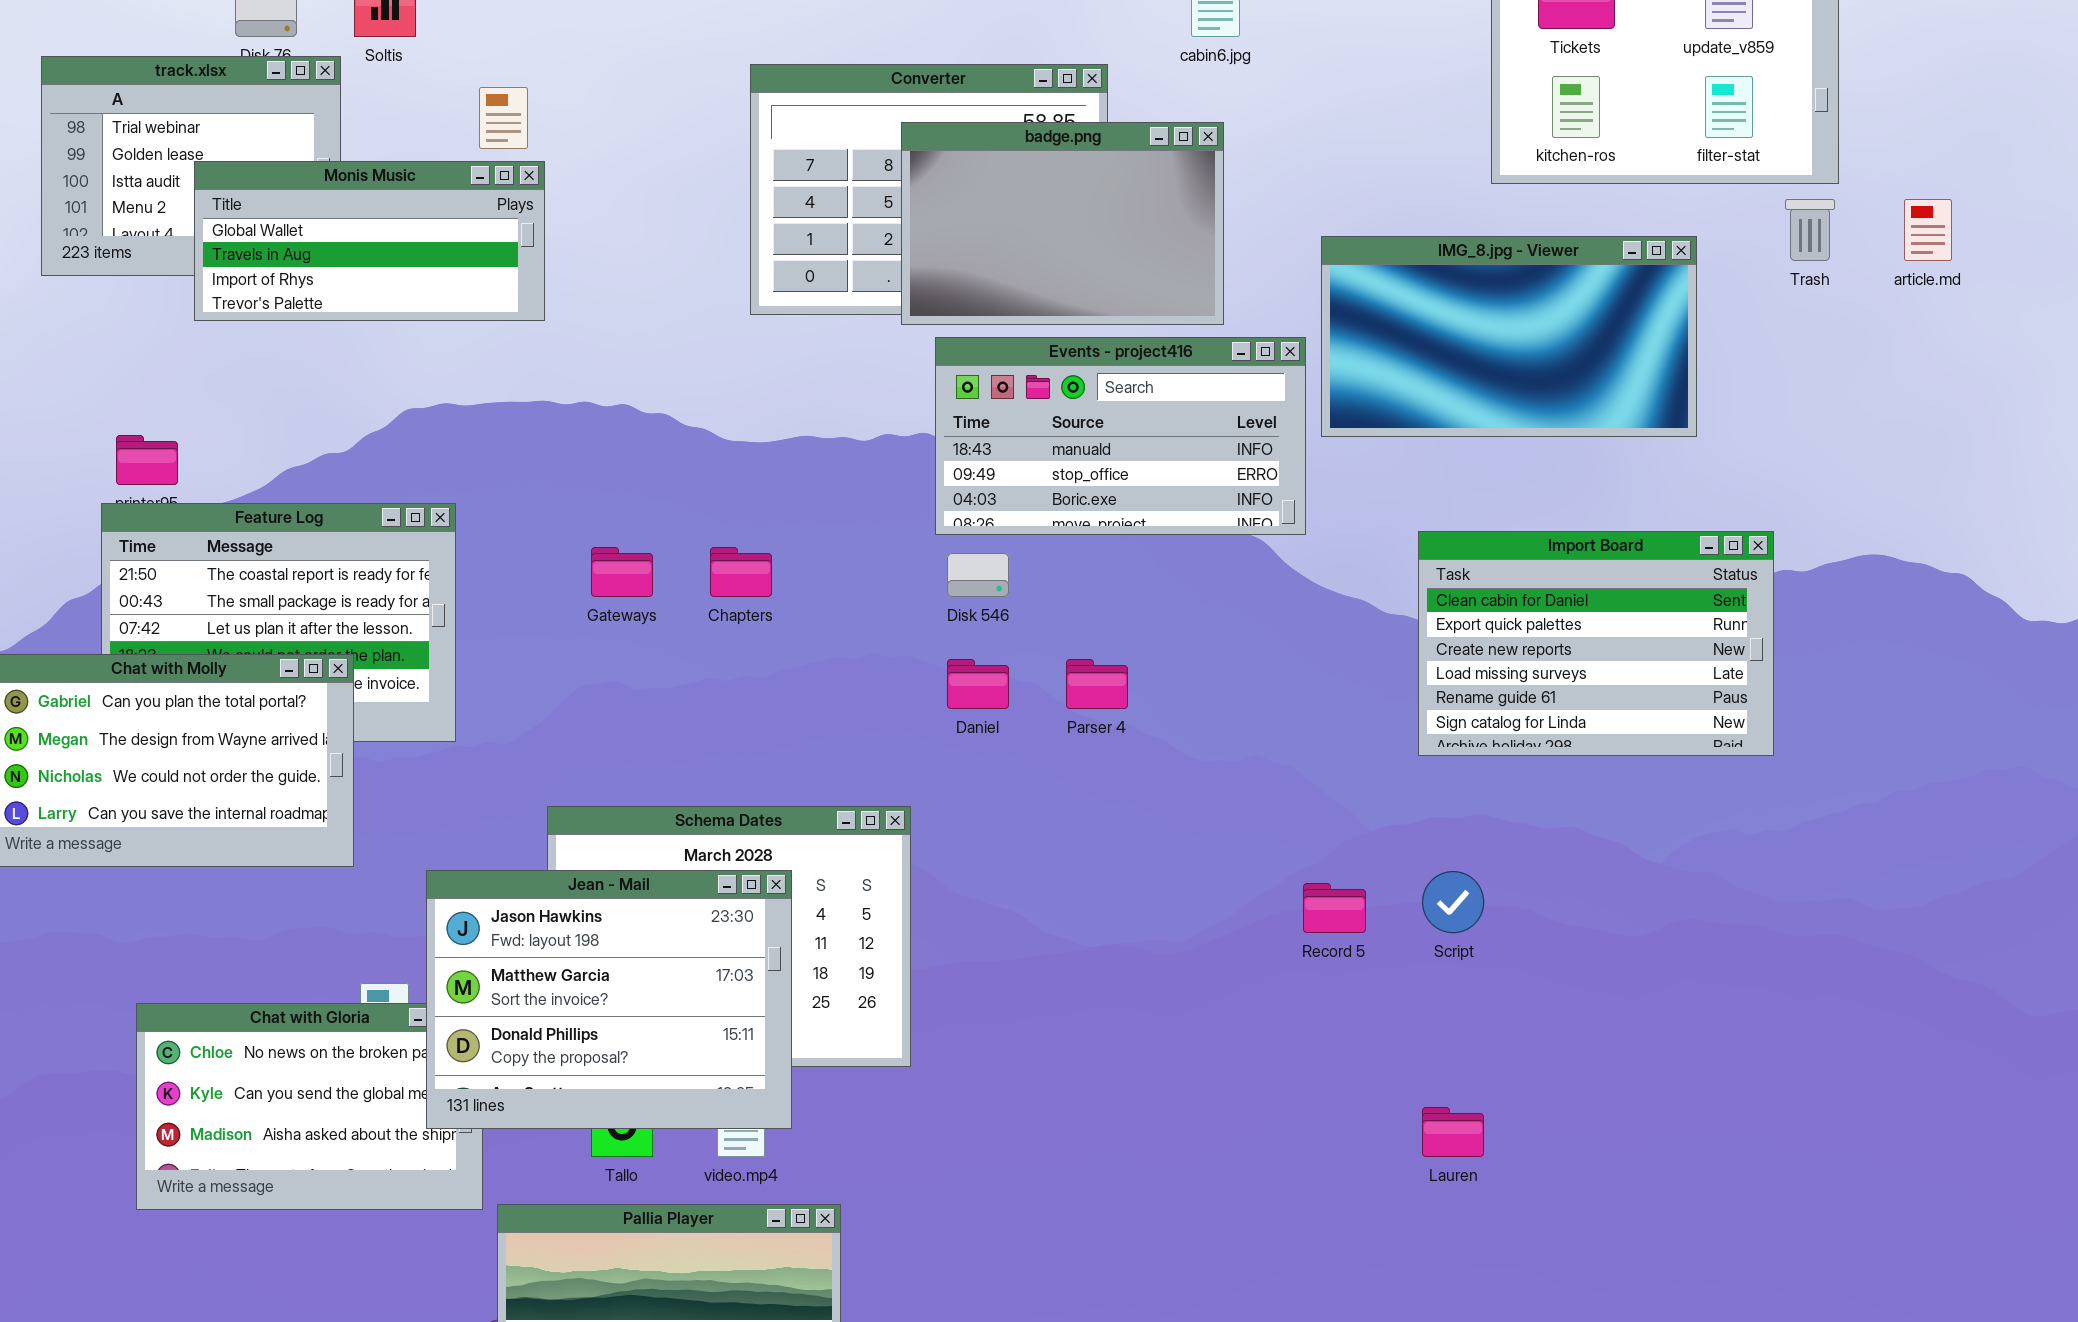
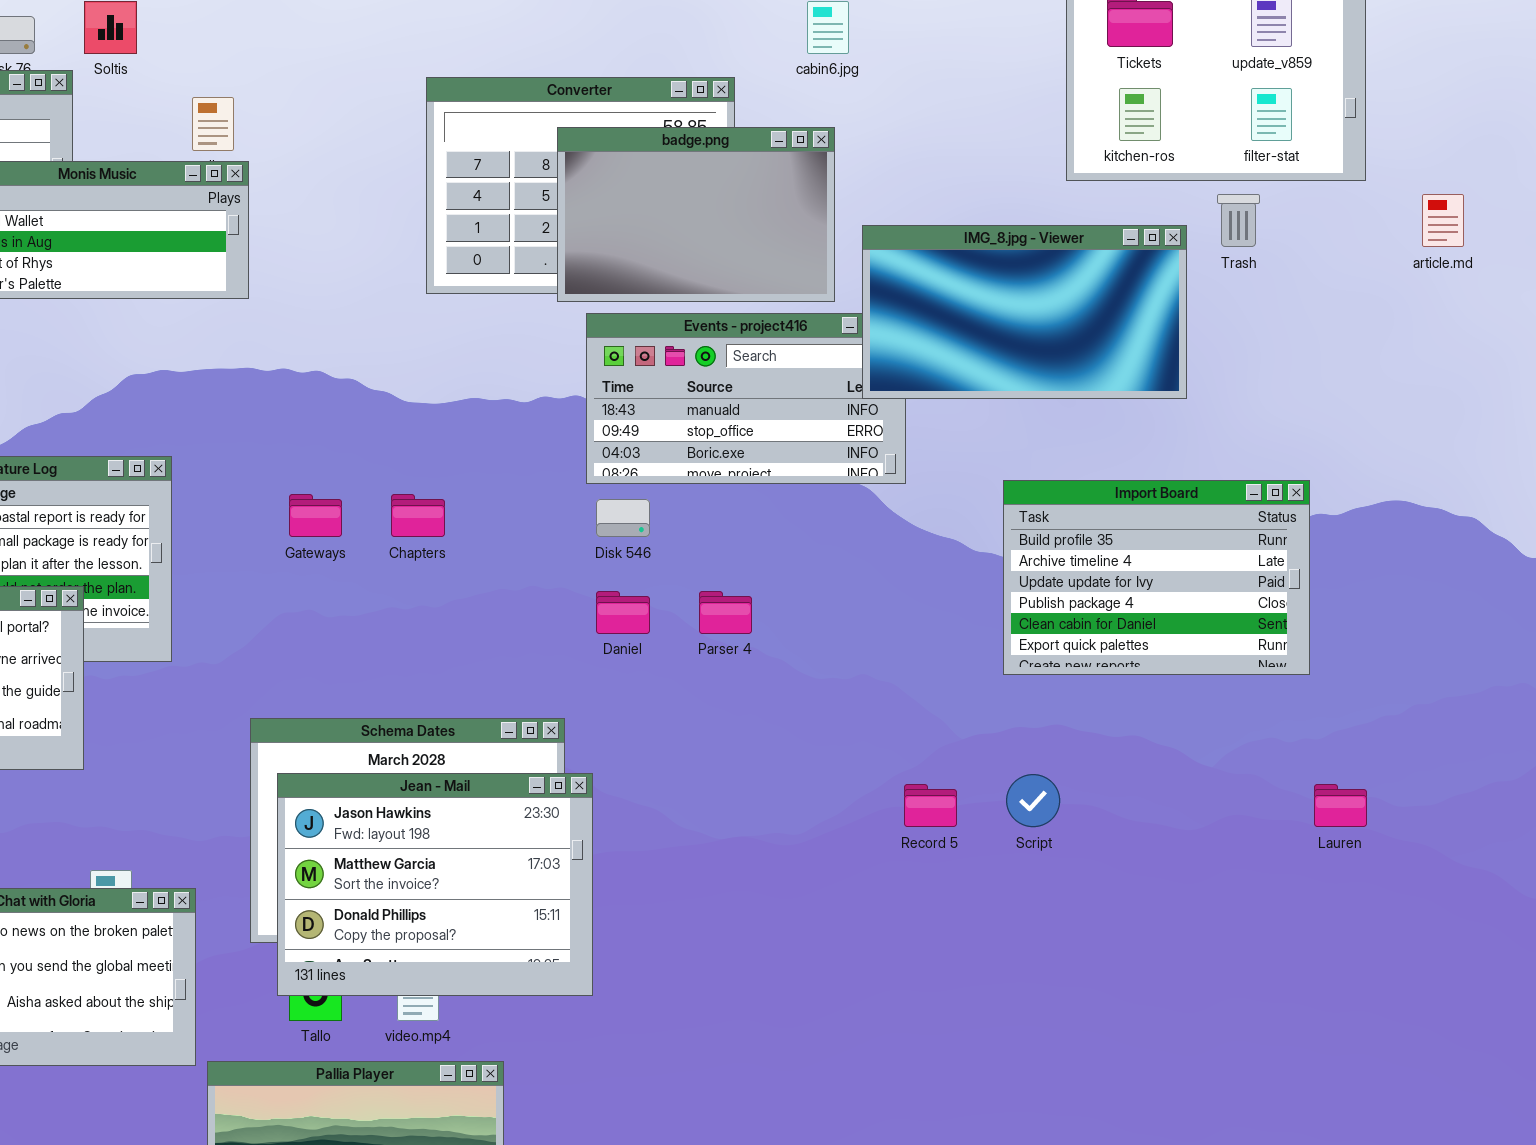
Trash: [1785,199,1835,261] -> [1217,194,1260,247], moved
IMG_8.jpg - Viewer: [1321,236,1697,437] -> [862,225,1187,399], moved
Import Board: [1418,531,1774,756] -> [1003,480,1310,675], scrolled up 4 rows
Jean - Mail: [426,870,792,1129] -> [277,773,593,996], moved
Lauren: [1422,1107,1484,1157] -> [1314,784,1367,827], moved

